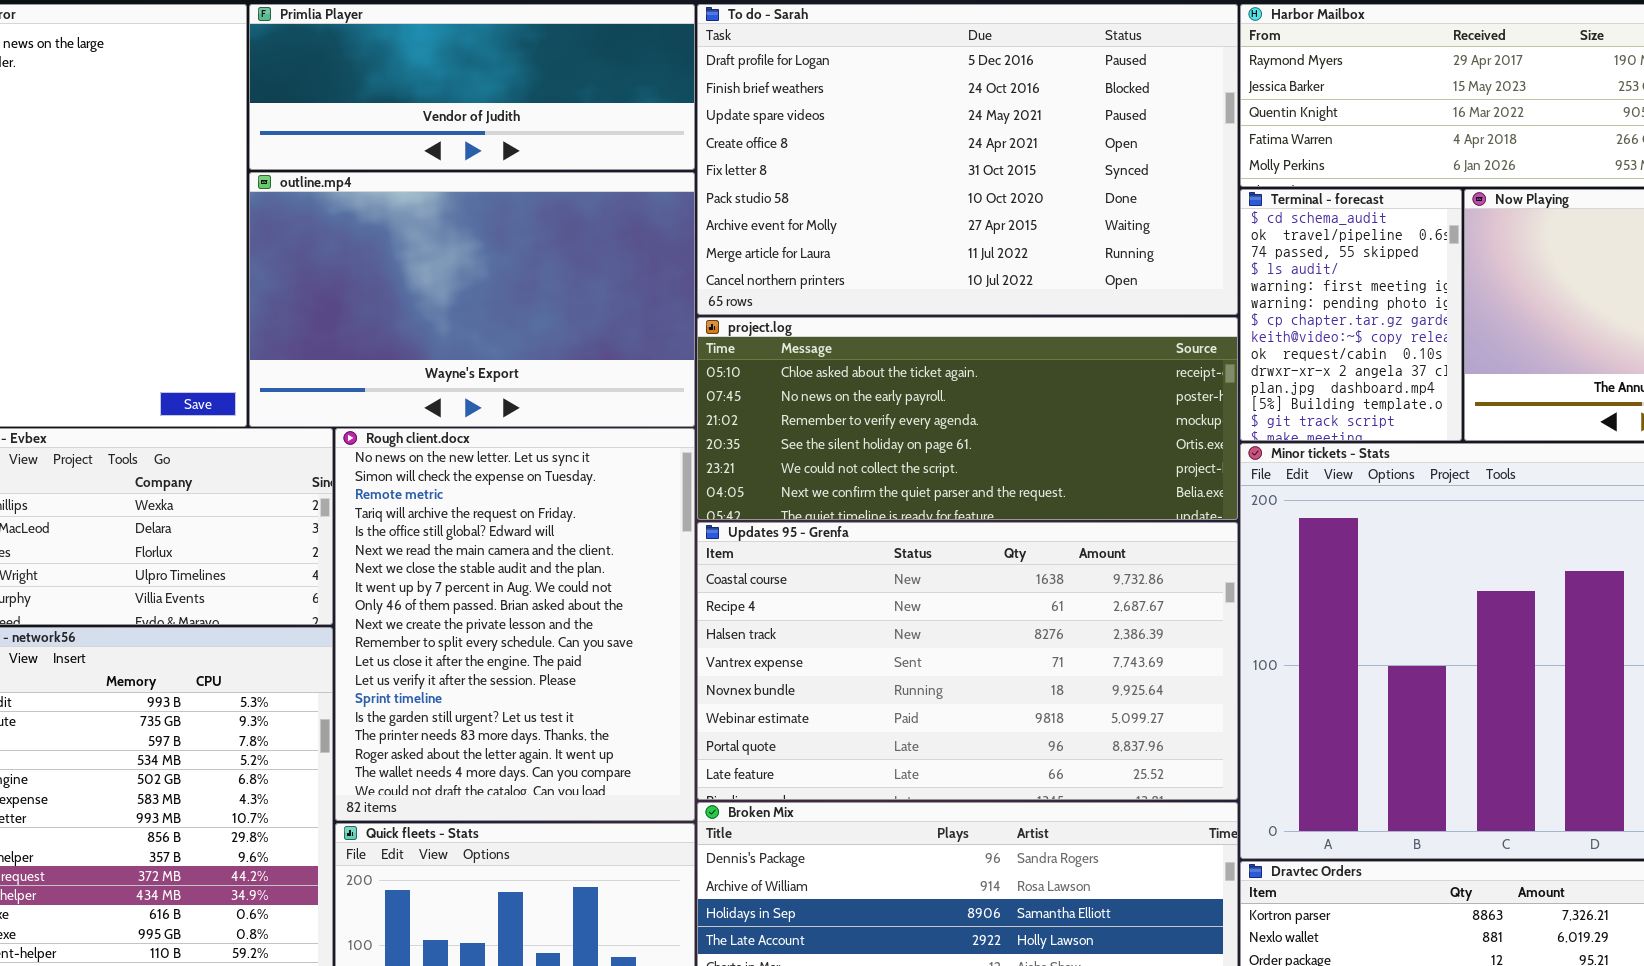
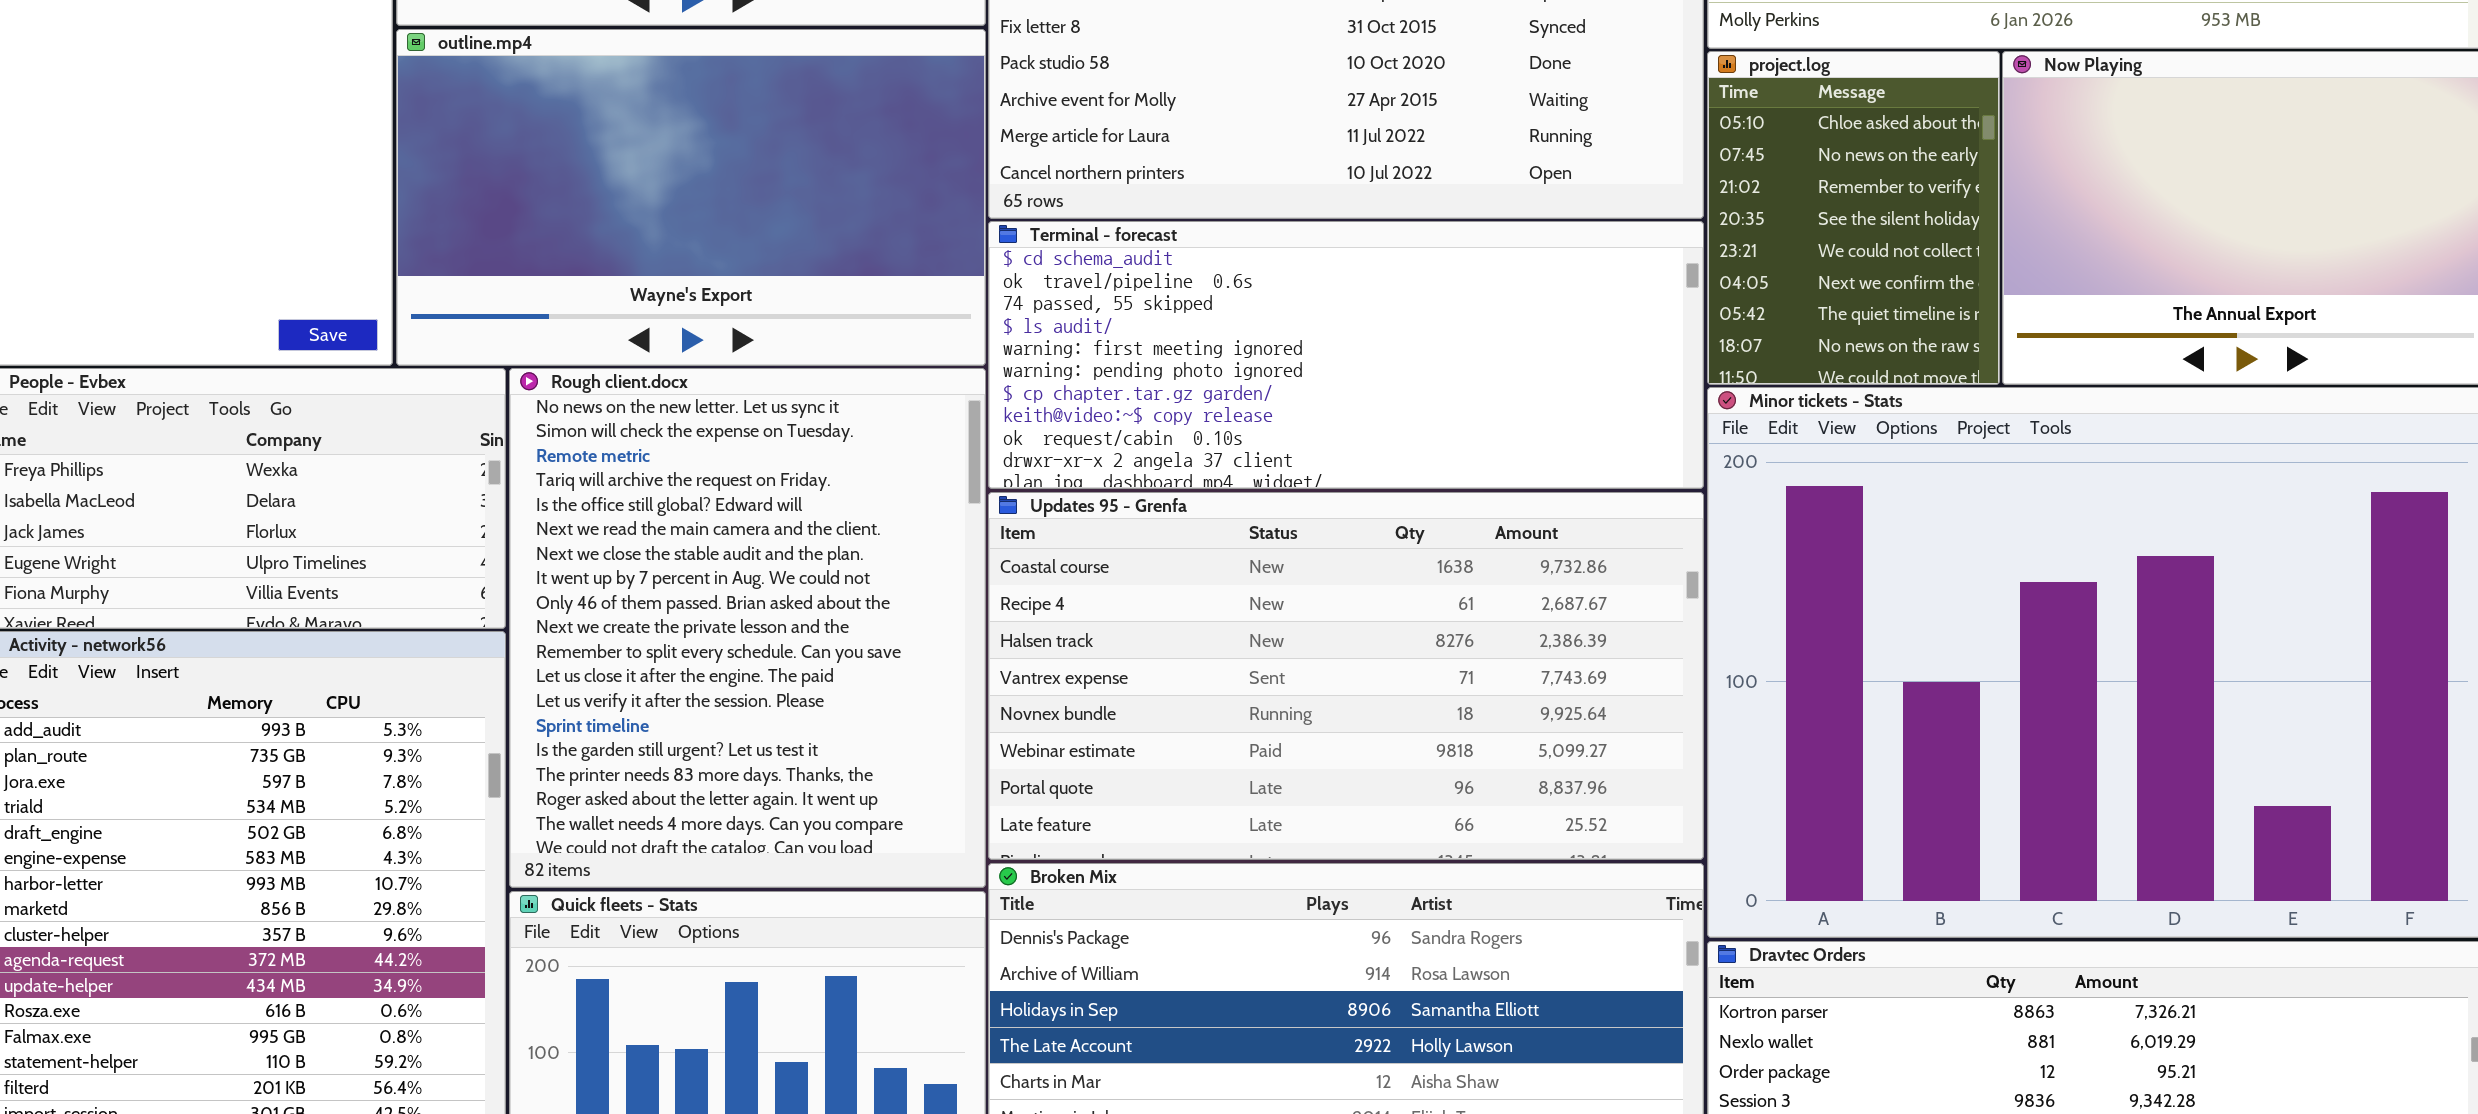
Terminal - forecast: [1240,189,1462,441] -> [988,221,1704,489], moved, resized
project.log: [697,317,1238,520] -> [1707,51,2000,385], moved, resized

